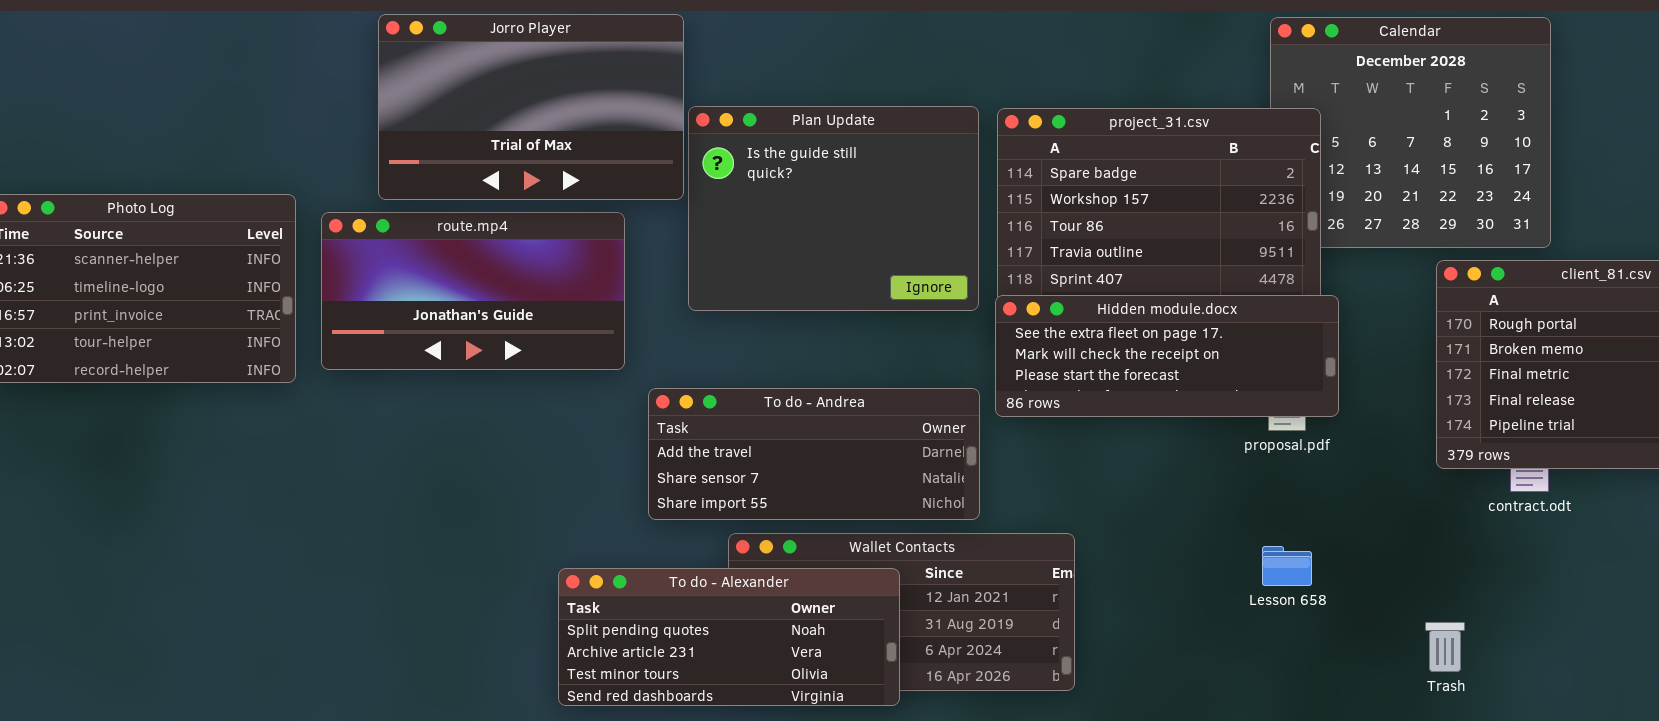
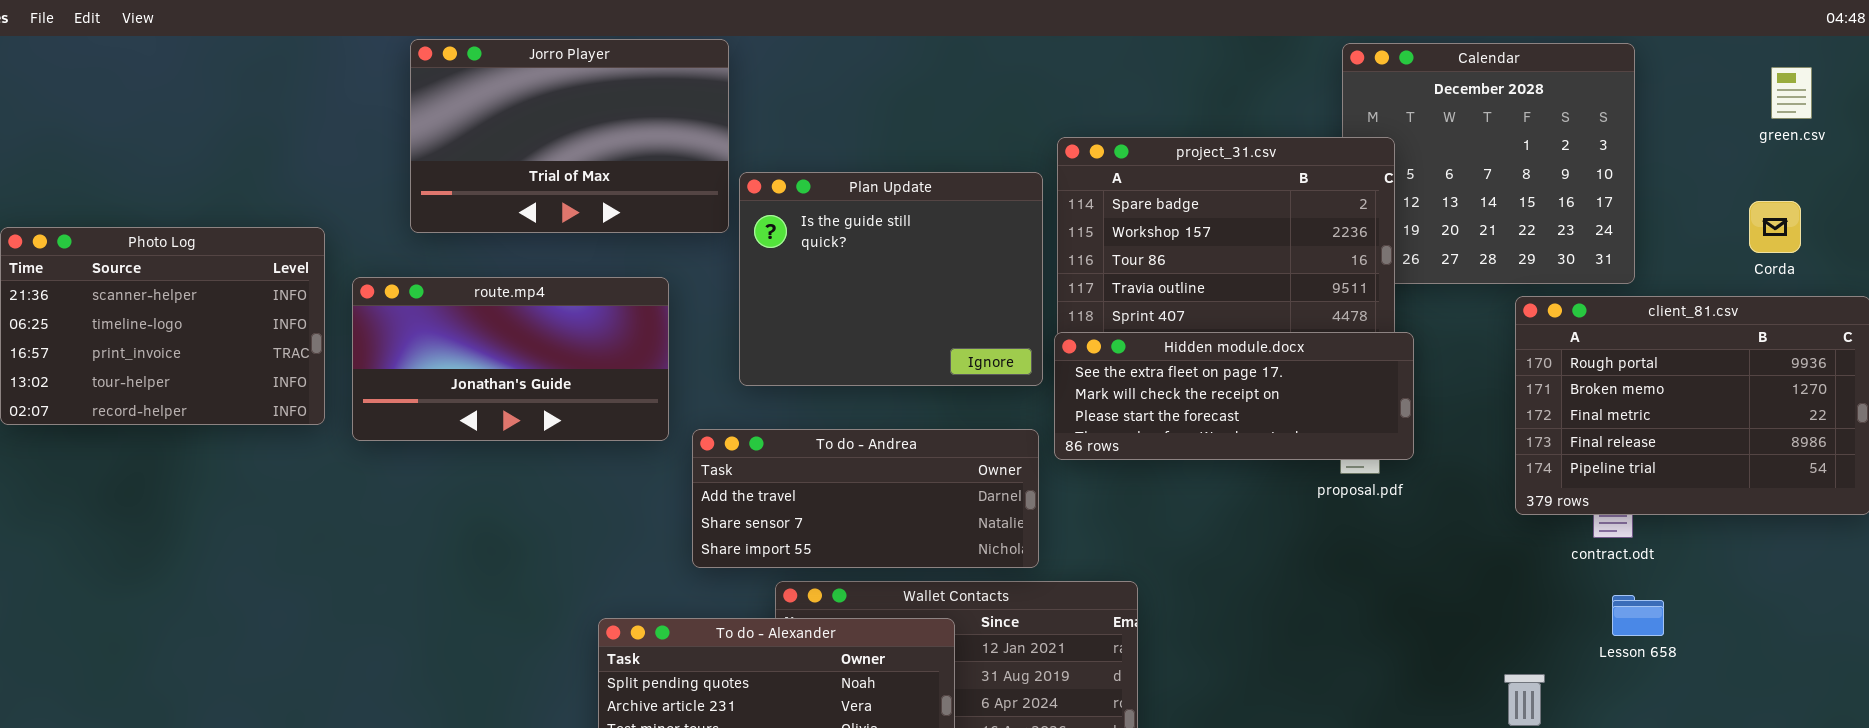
Plan Update: [688,106,979,311] -> [739,172,1043,386], moved
route.mp4: [321,212,625,370] -> [352,277,669,441], moved
Lesson 658: [1262,546,1312,586] -> [1612,595,1664,636], moved

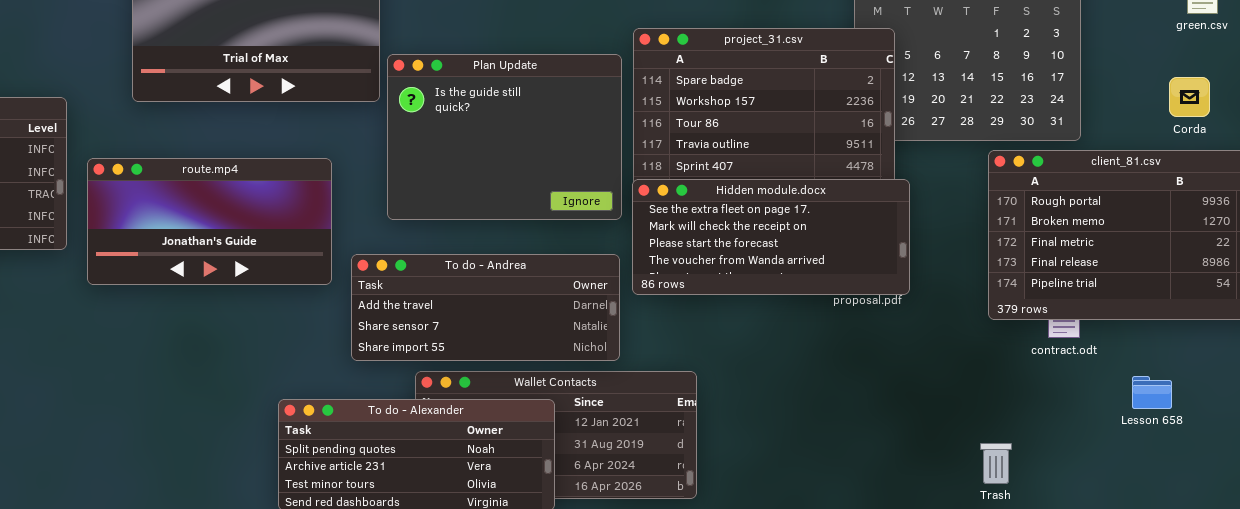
route.mp4: [352,277,669,441] -> [87,158,332,285], moved
Hidden module.docx: [1054,332,1414,460] -> [632,179,910,295], resized
Lesson 658: [1612,595,1664,636] -> [1132,376,1172,409], moved

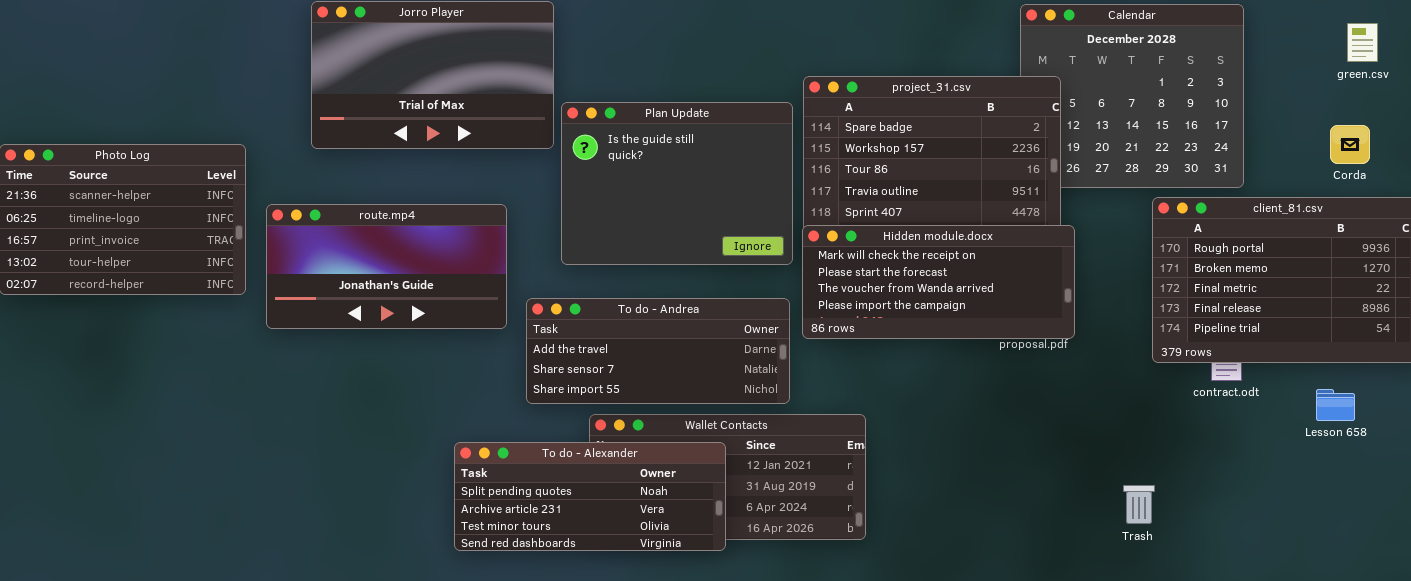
Hidden module.docx: [632,179,910,295] -> [802,225,1075,339], scrolled down 1 row
Lesson 658: [1132,376,1172,409] -> [1316,389,1355,421], moved
Trash: [980,443,1012,484] -> [1123,485,1155,524], moved

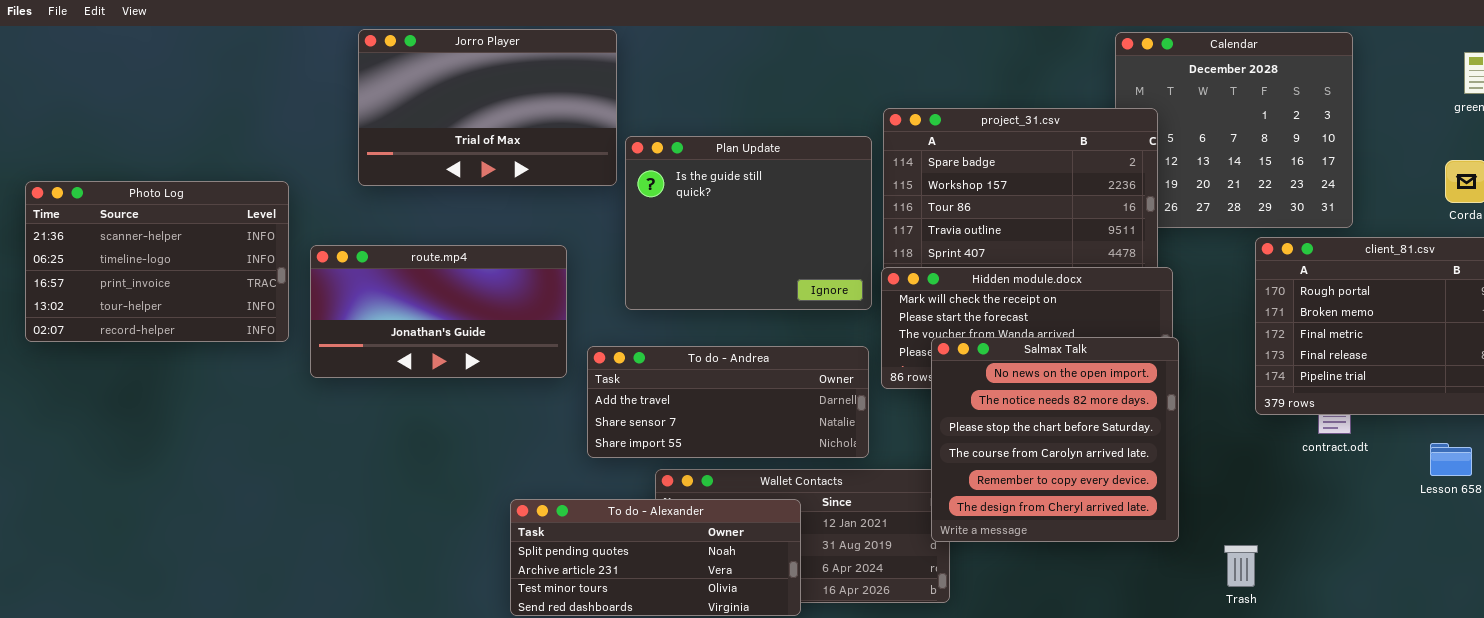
Salmax Talk: none -> [931,337,1179,542], opened

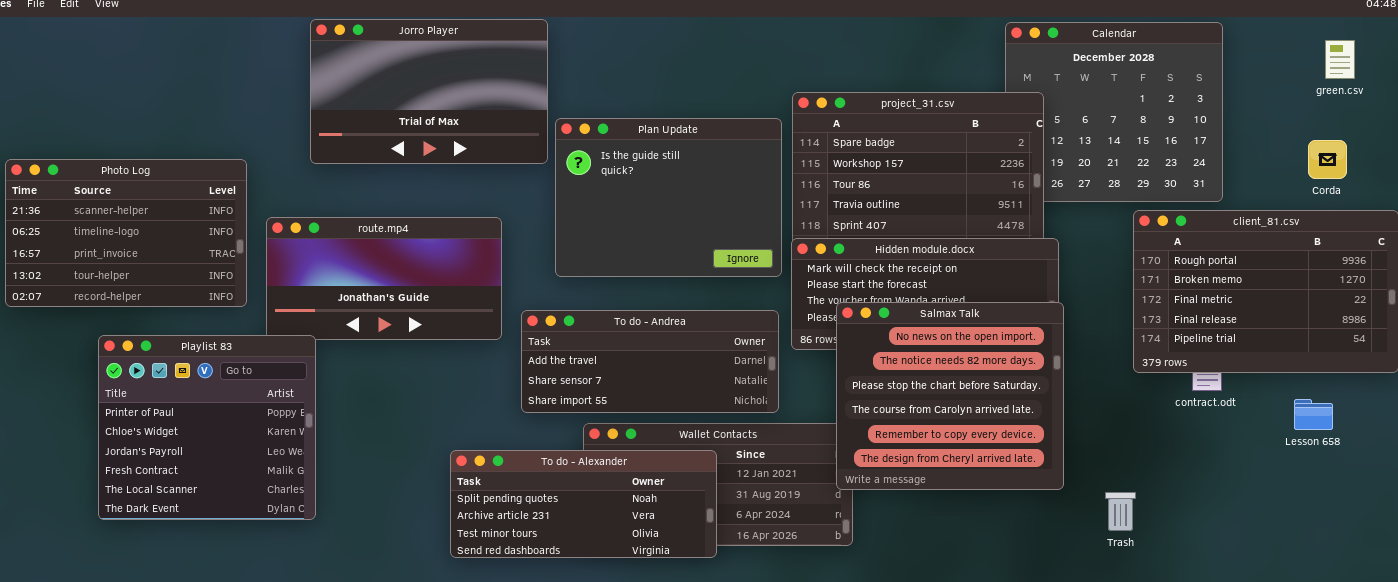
Playlist 83: none -> [98,335,316,520], opened

